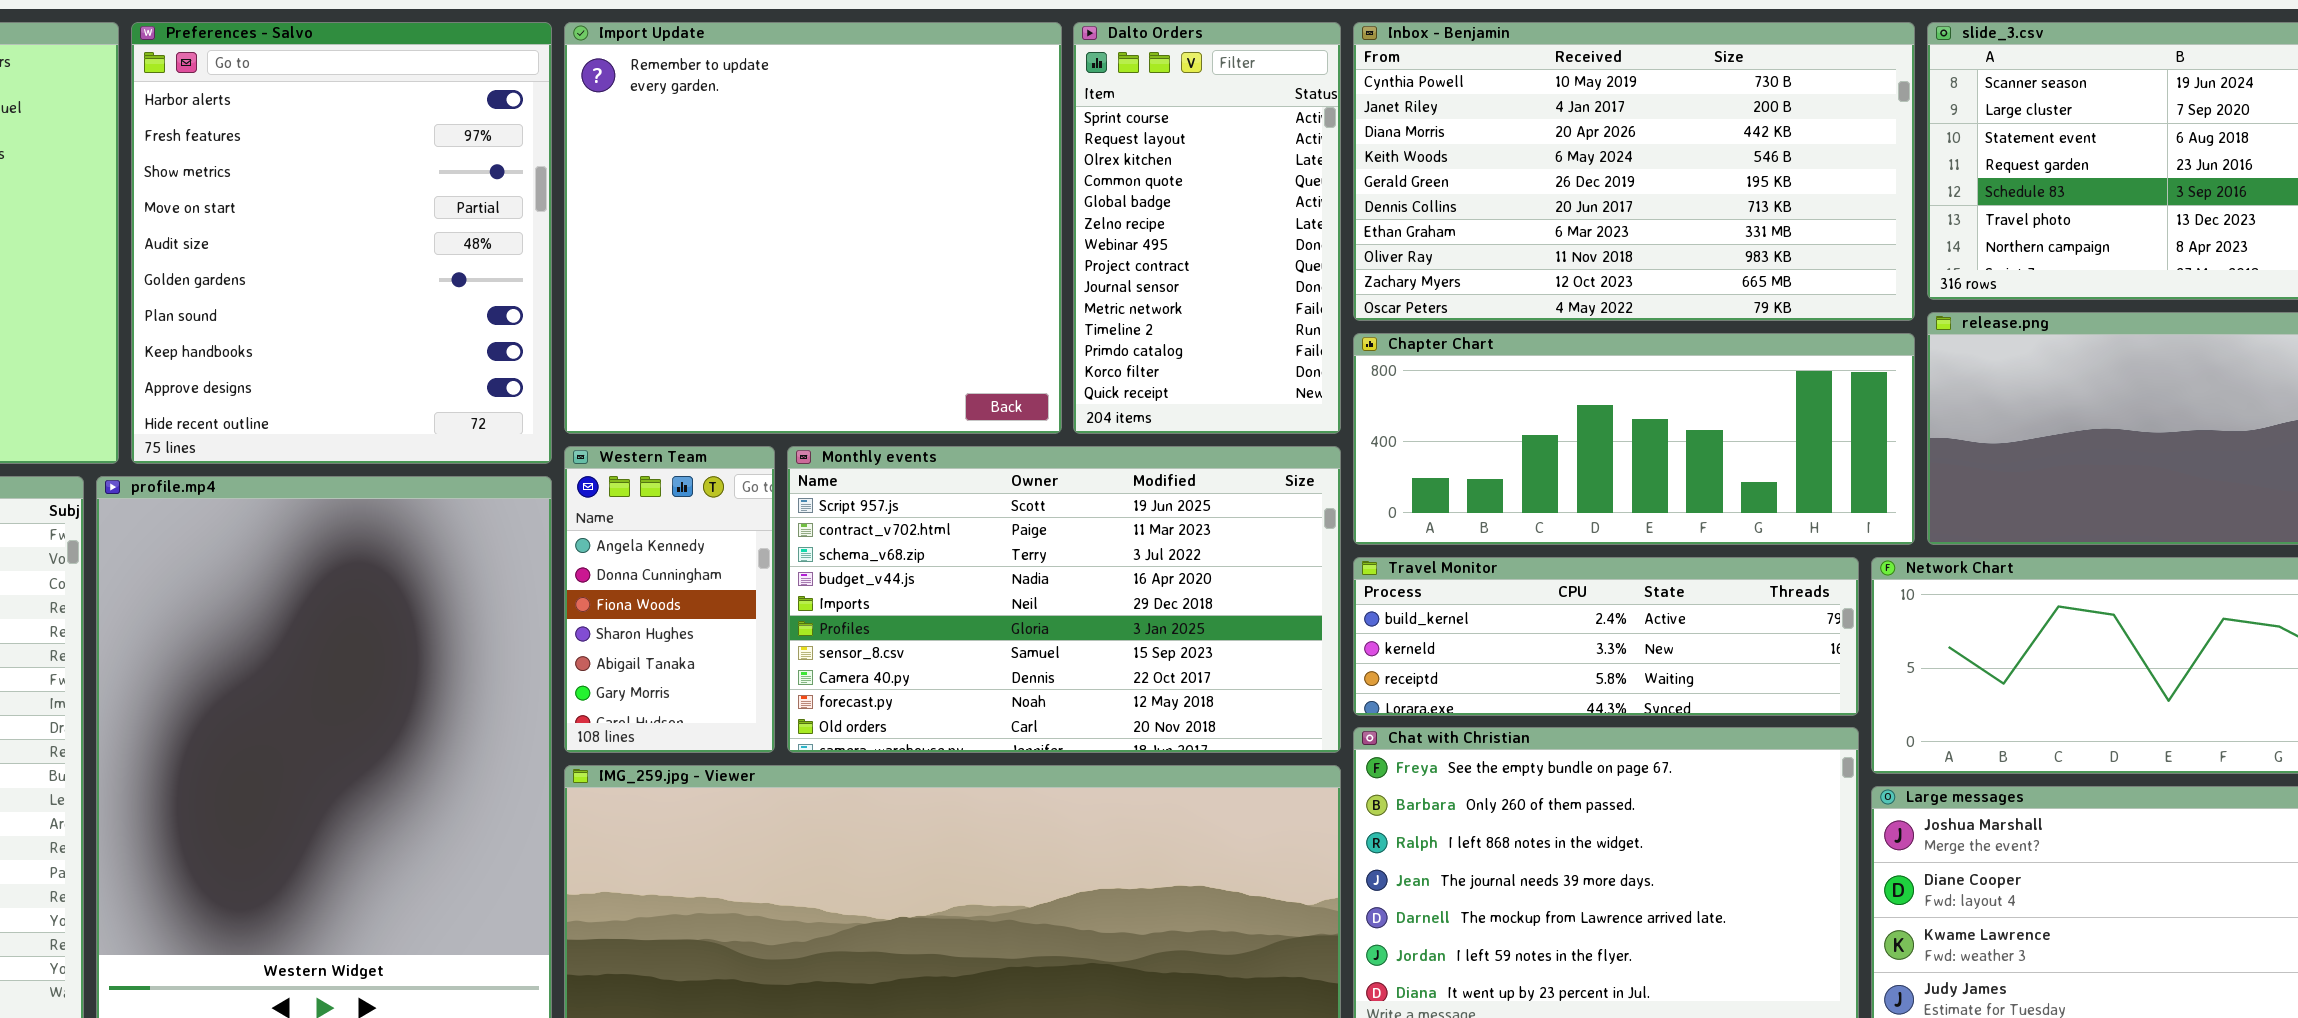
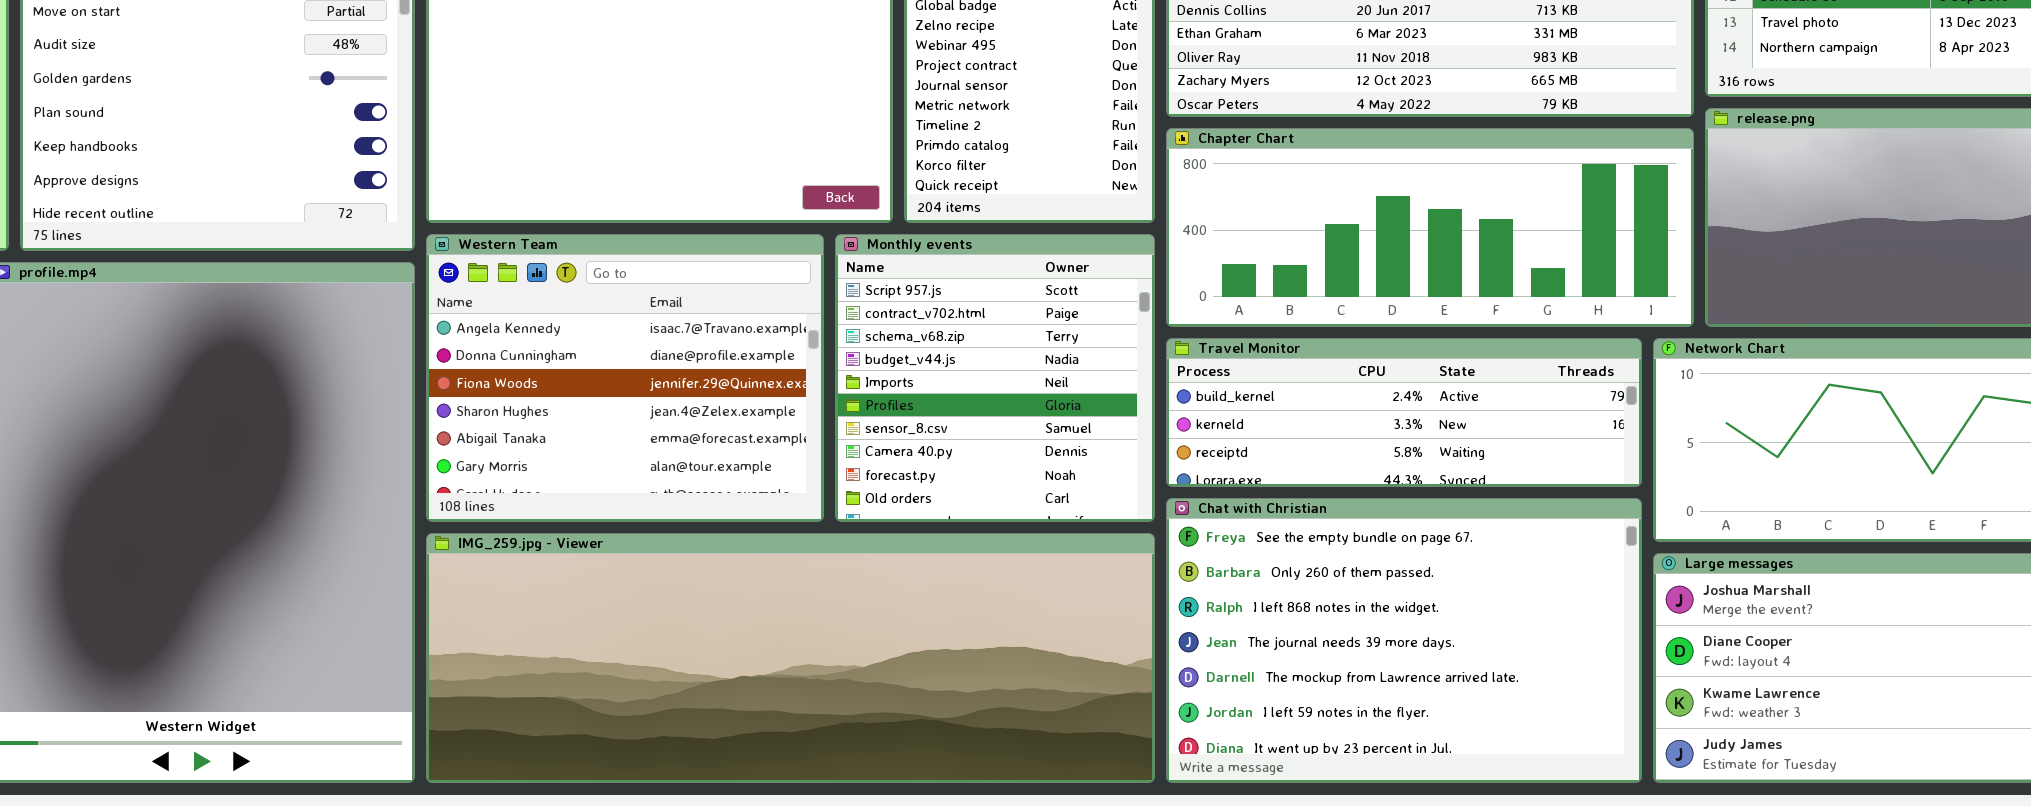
Western Team: [564,446,775,753] -> [426,234,824,522], resized
Monthly events: [787,446,1341,753] -> [835,234,1155,522], resized

